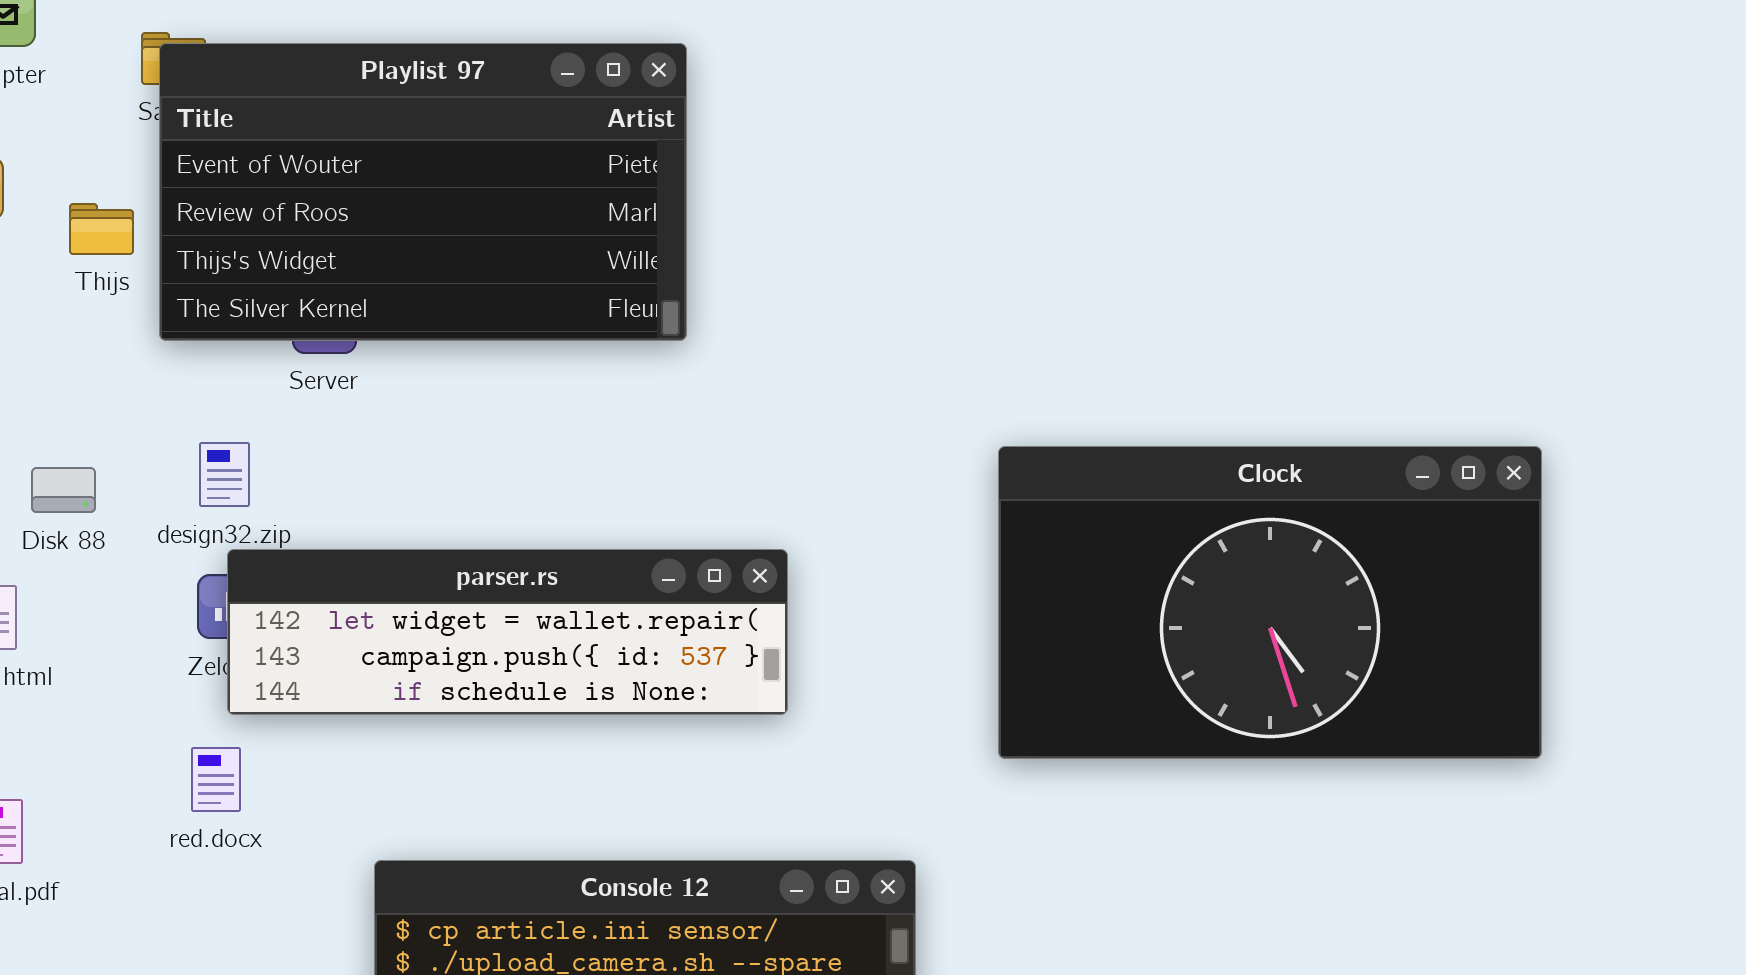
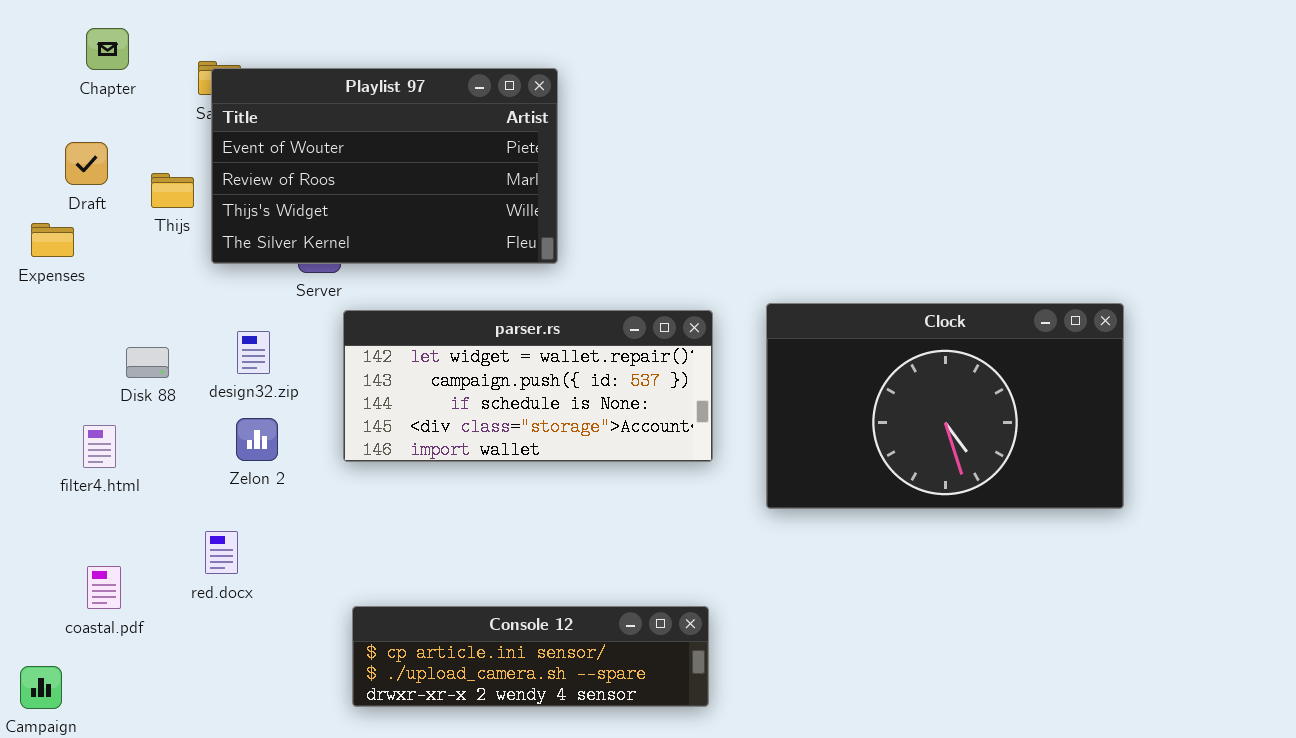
Clock: [998,446,1542,759] -> [766,303,1124,509], moved
parser.rs: [227,549,788,715] -> [343,310,713,462], moved, resized
red.docx: [191,747,241,812] -> [205,531,238,574], moved

